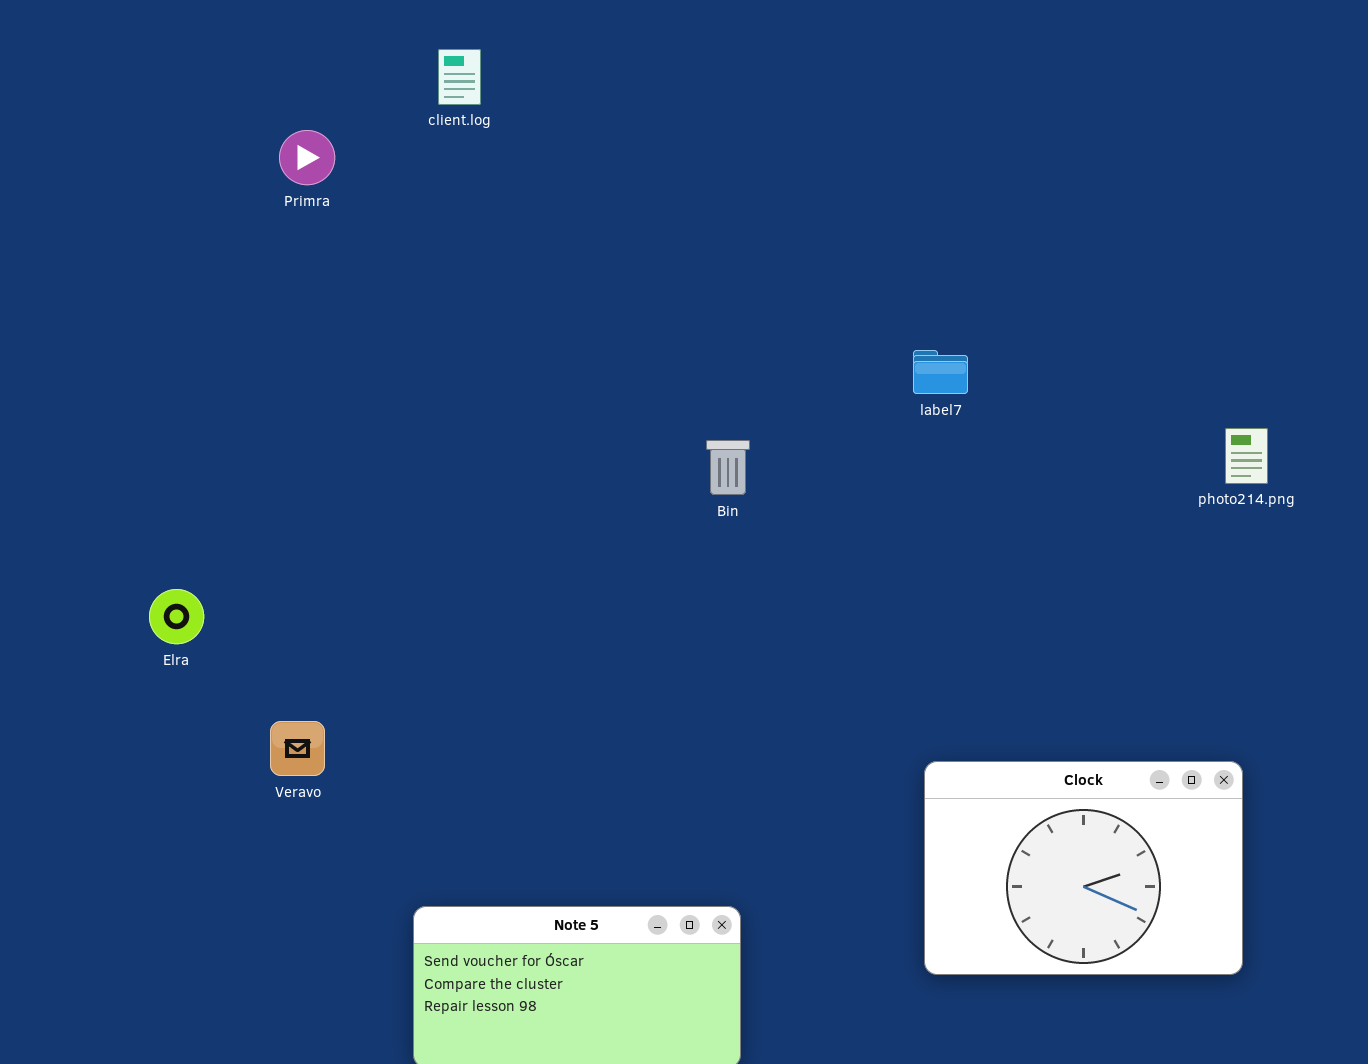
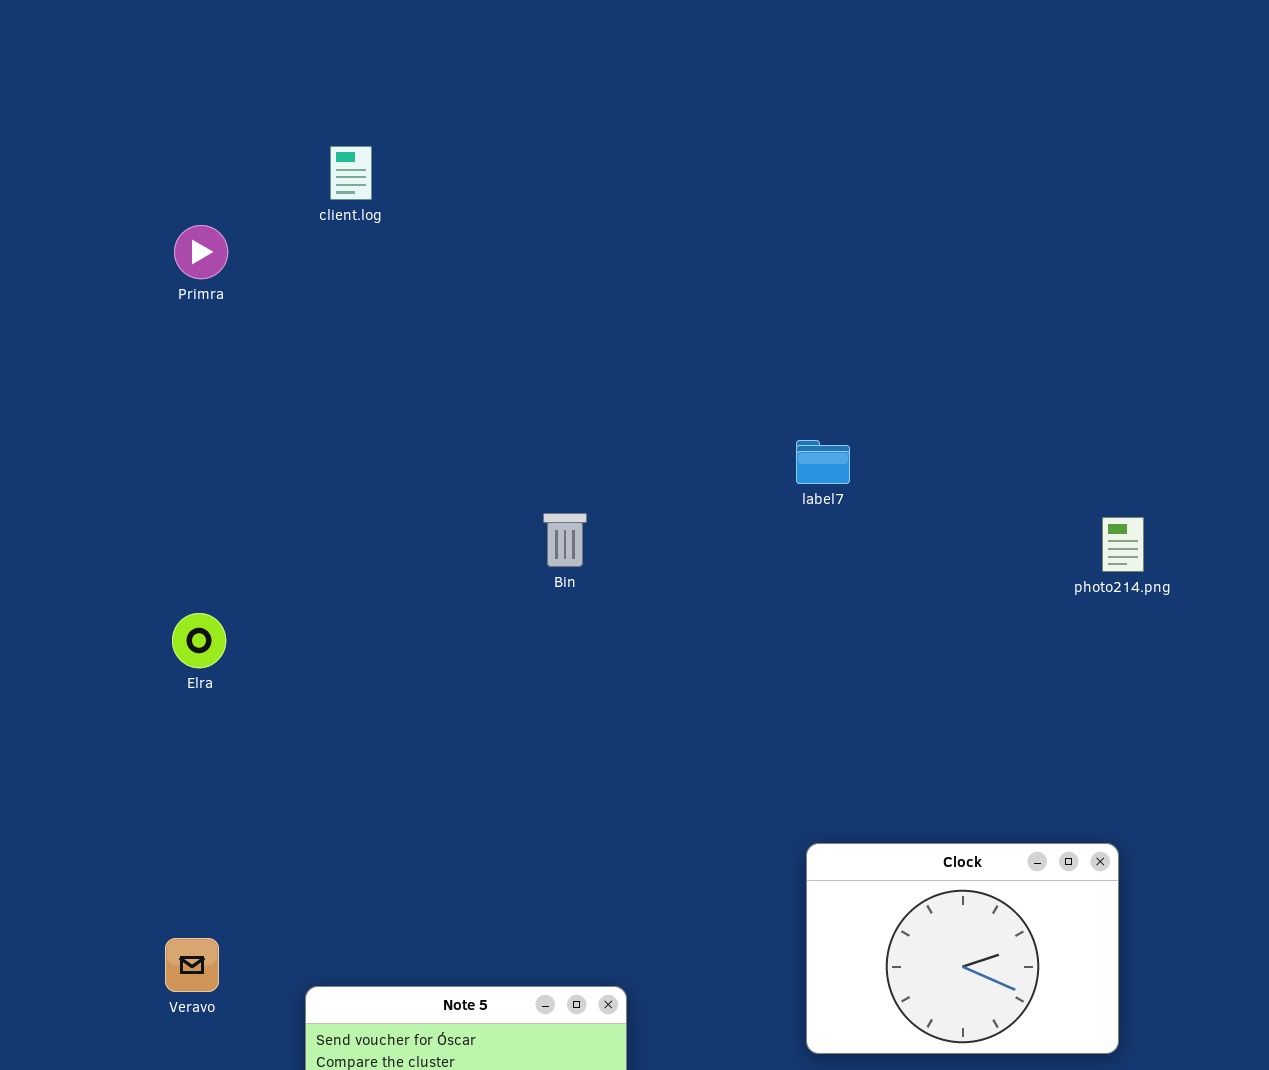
Bin: [706,440,750,495] -> [543,513,587,567], moved
Elra: [149,589,204,644] -> [172,613,226,668], moved
Veravo: [270,721,325,776] -> [165,938,219,992], moved

